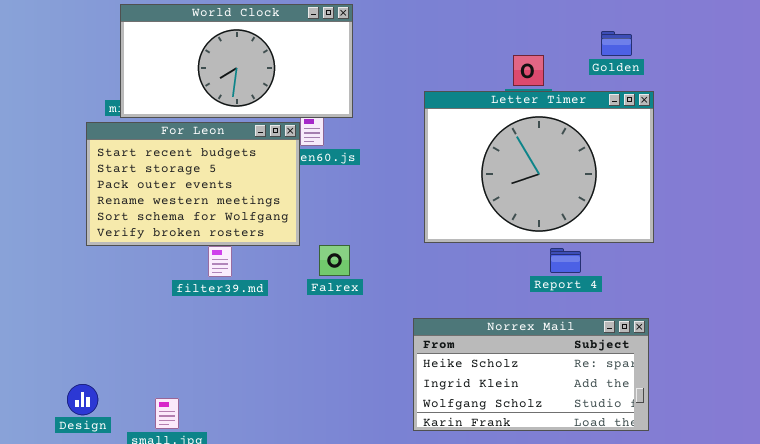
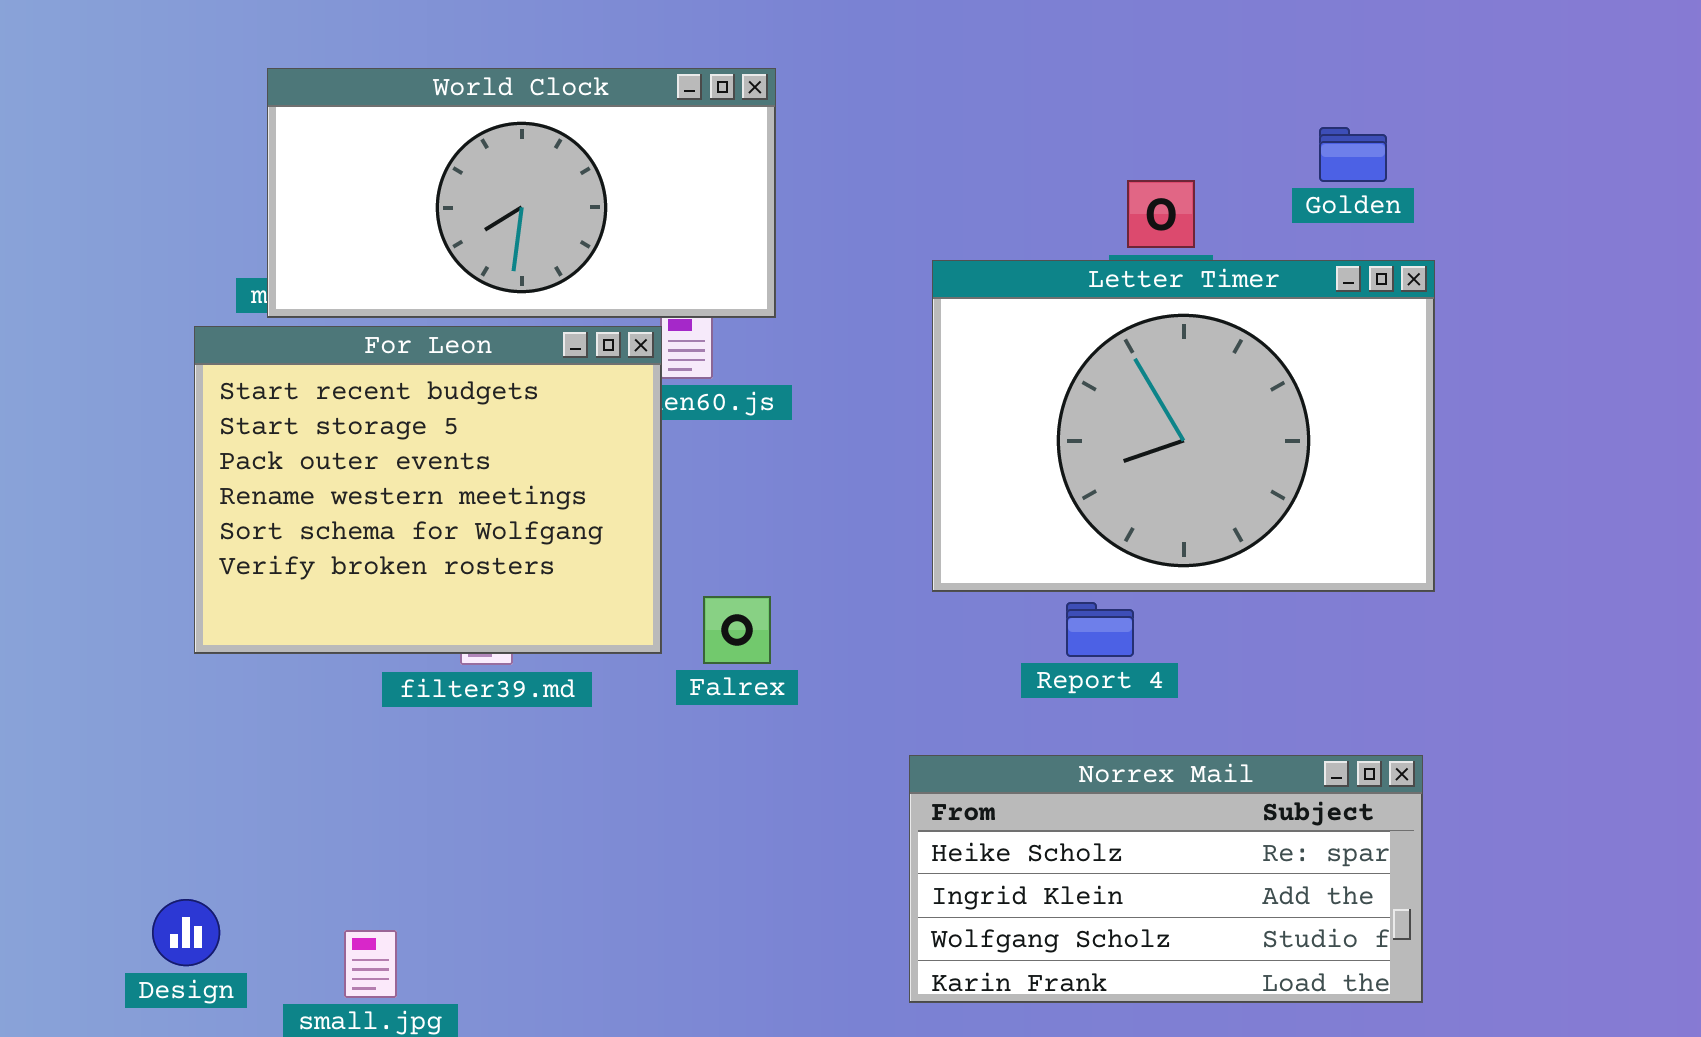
For Leon: [86,122,300,246] -> [194,326,662,654], resized
Report 4: [550,248,581,273] -> [1066,602,1134,657], moved

